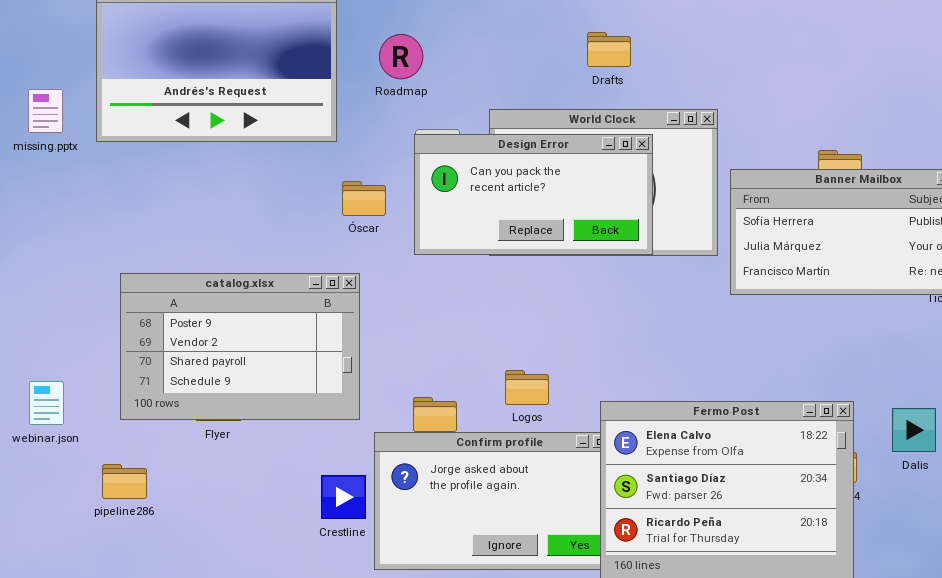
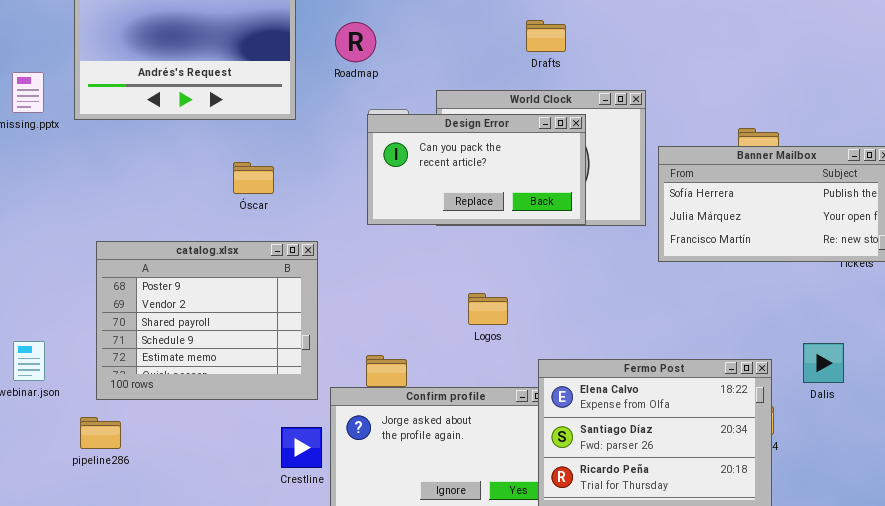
Óscar: [342,181,386,216] -> [233,162,274,194], moved
catalog.xlsx: [120,273,360,420] -> [96,241,318,400], resized
Logos: [505,370,549,405] -> [468,293,508,325], moved
Dalis: [892,408,936,452] -> [803,343,844,383], moved

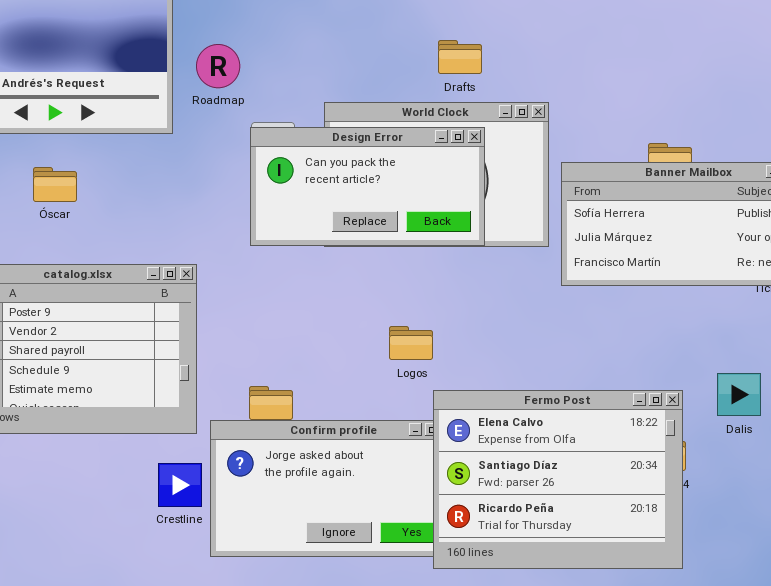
Drafts: [526,20,566,52] -> [438,40,482,74], moved
Roadmap: [335,22,376,62] -> [196,44,240,88], moved
Óscar: [233,162,274,194] -> [33,167,77,202], moved
Logos: [468,293,508,325] -> [389,326,433,360], moved

